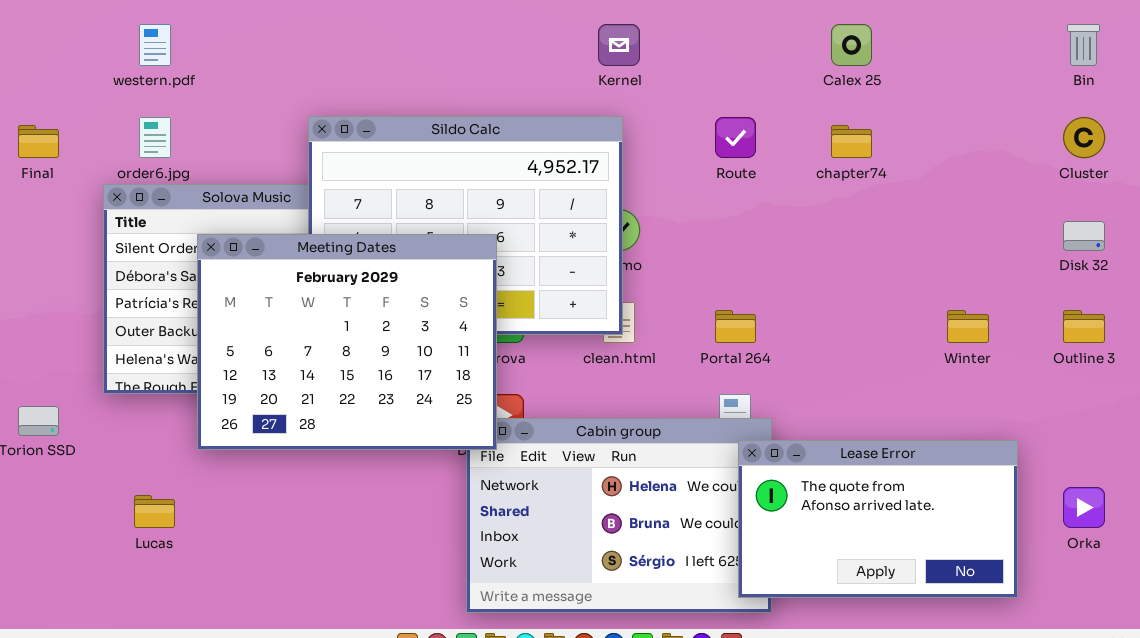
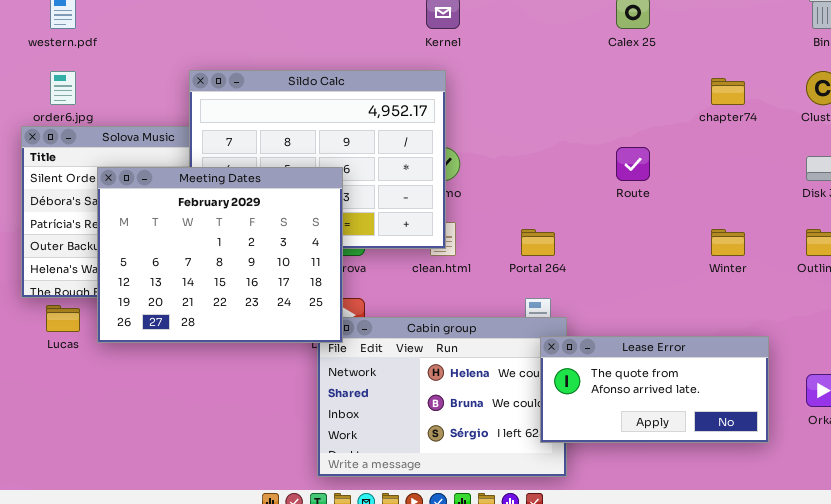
Route: [715,117,756,158] -> [616,147,650,181], moved
chapter74: [831,125,872,158] -> [711,78,745,105], moved
Lease Error: [738,440,1018,598] -> [540,336,769,443], resized
Lucas: [134,495,175,528] -> [46,305,80,332], moved

